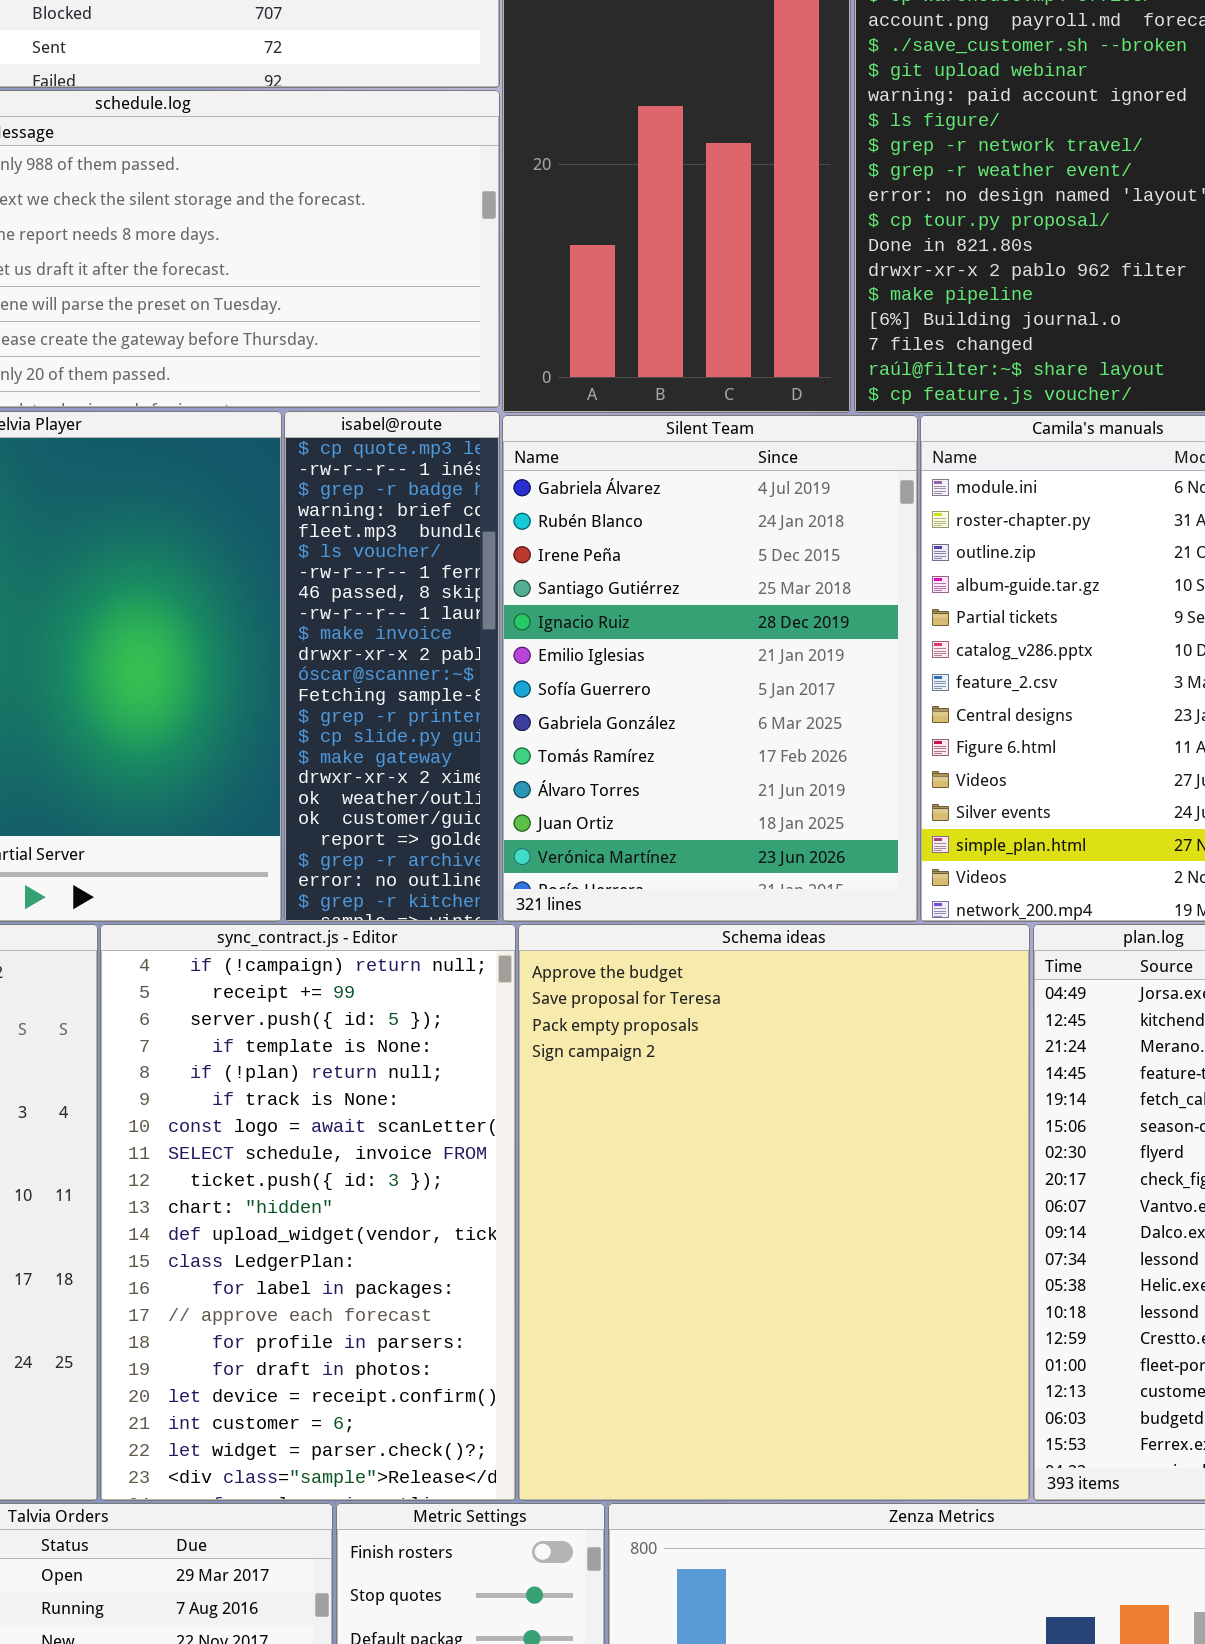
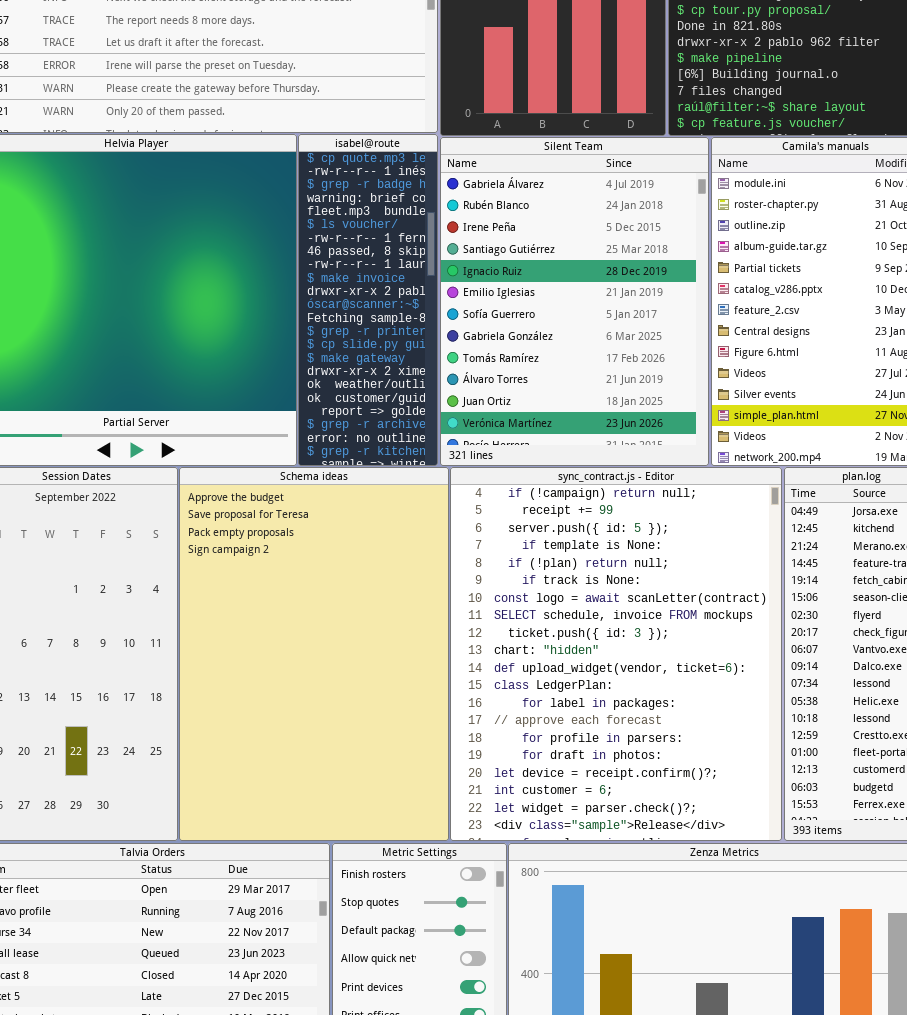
sync_contract.js - Editor: [100,924,516,1501] -> [450,467,782,841], moved, resized
Schema ideas: [518,924,1030,1501] -> [179,467,449,841], moved, resized

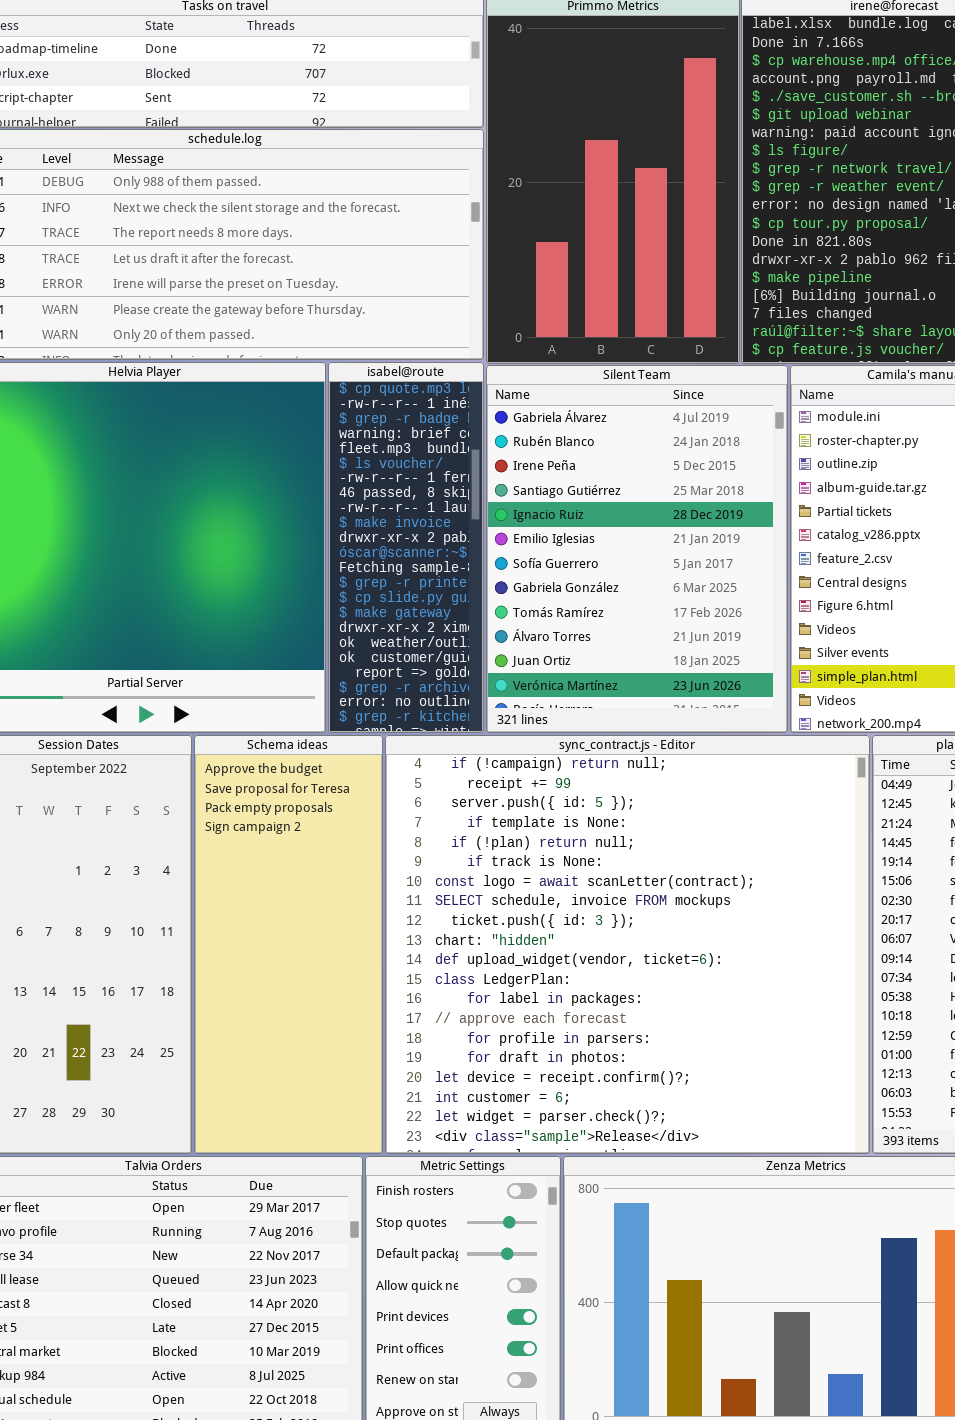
Schema ideas: [179,467,449,841] -> [194,735,383,1154], resized
sync_contract.js - Editor: [450,467,782,841] -> [385,735,870,1154], resized

